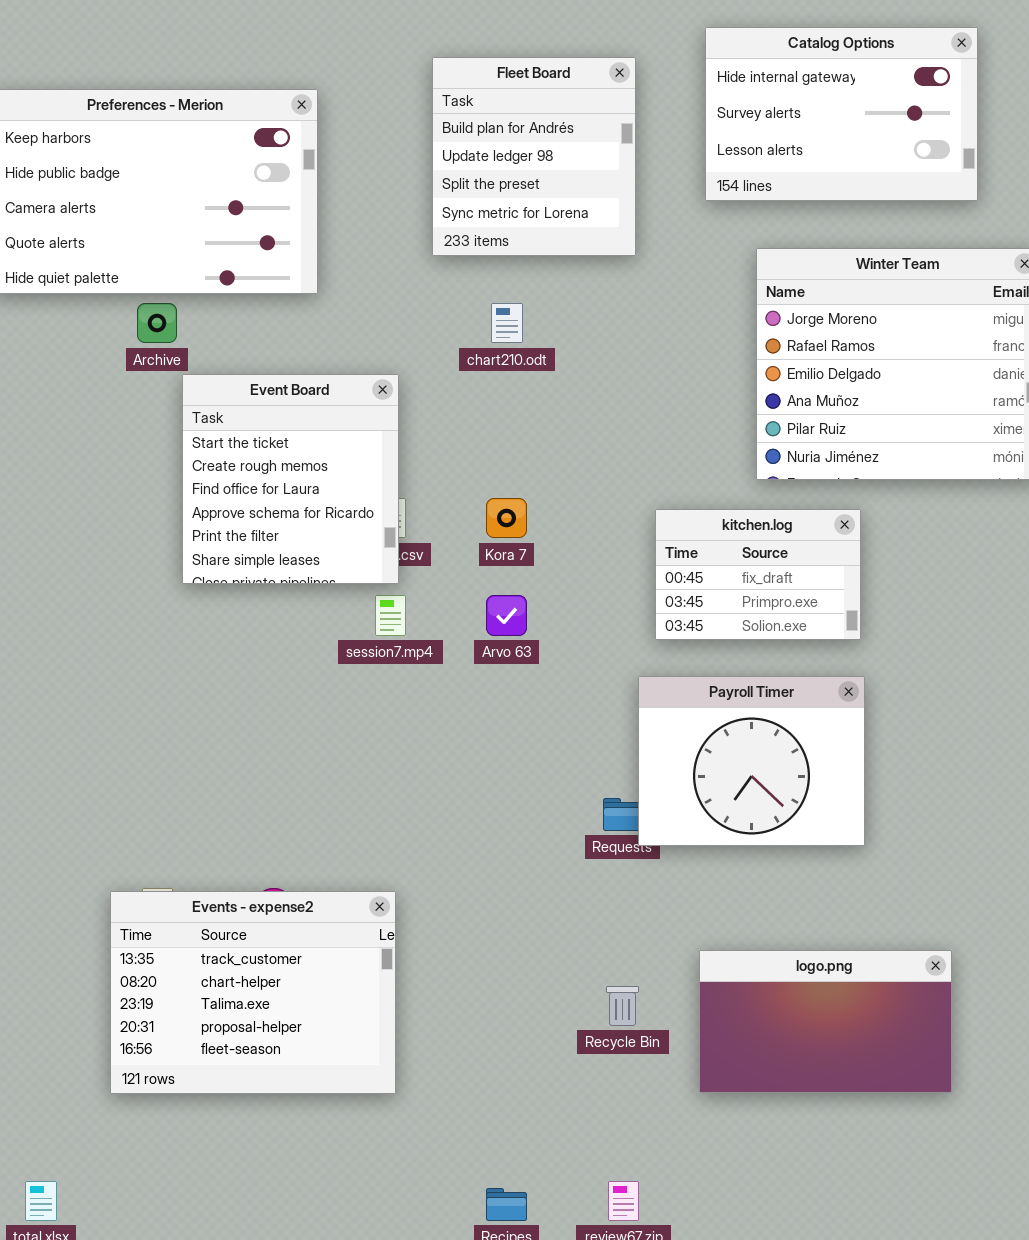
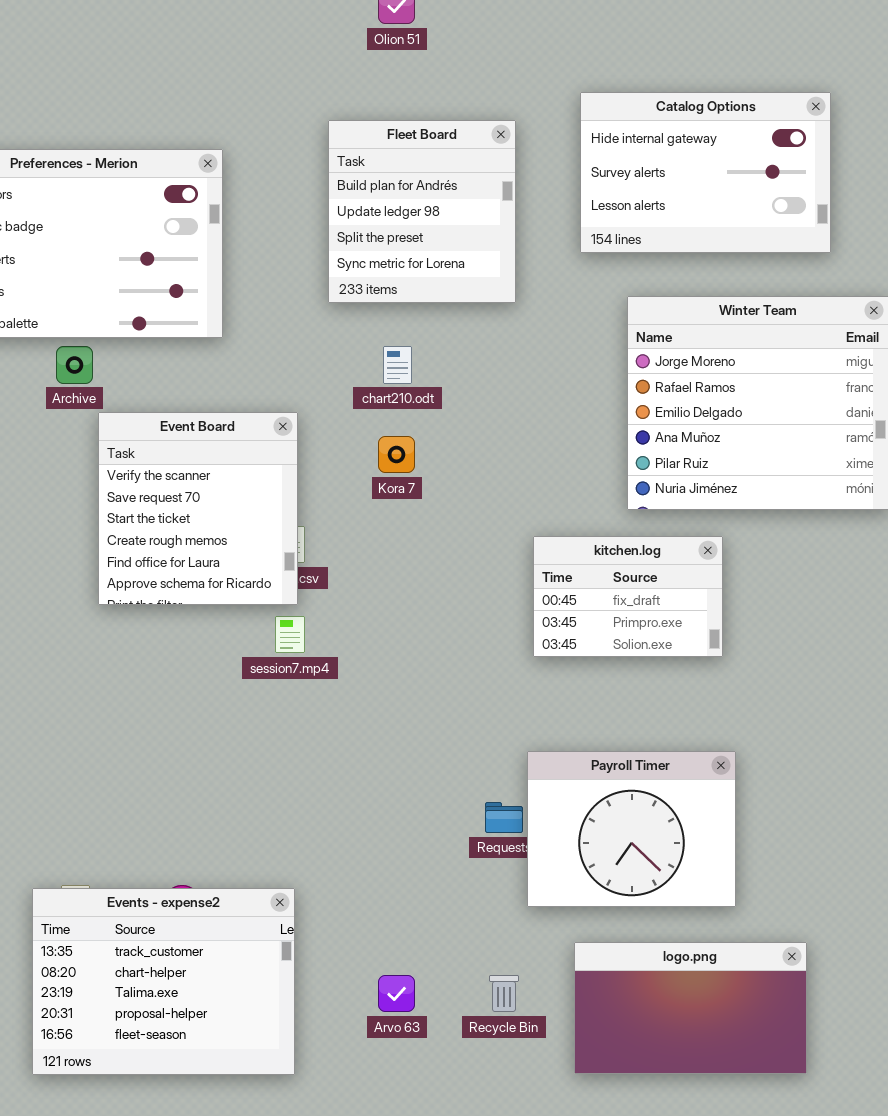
Event Board: [182,374,399,584] -> [98,412,298,605], scrolled up 2 rows
Kora 7: [486,498,527,538] -> [378,436,415,473], moved
Arvo 63: [486,595,527,636] -> [378,975,415,1012], moved
Payroll Timer: [638,676,865,846] -> [527,751,736,907], moved

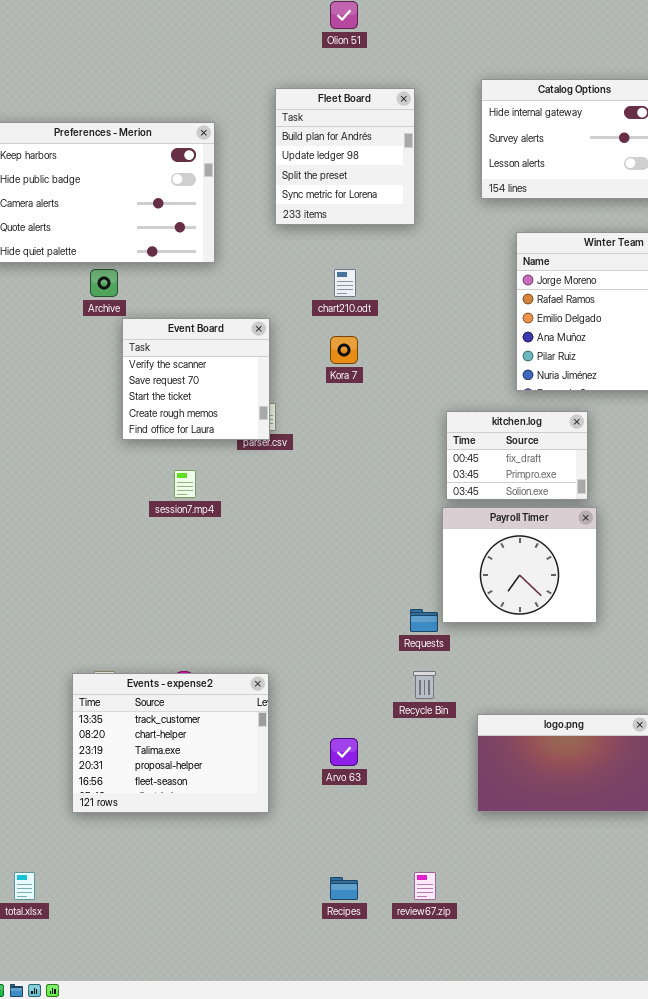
Fleet Board: [328,120,516,303] -> [275,88,415,225], moved
Event Board: [98,412,298,605] -> [122,318,270,440], resized
session7.mp4: [275,616,305,653] -> [174,470,196,498], moved
Payroll Timer: [527,751,736,907] -> [442,507,597,623], moved
Recycle Bin: [489,975,519,1012] -> [413,671,436,699], moved

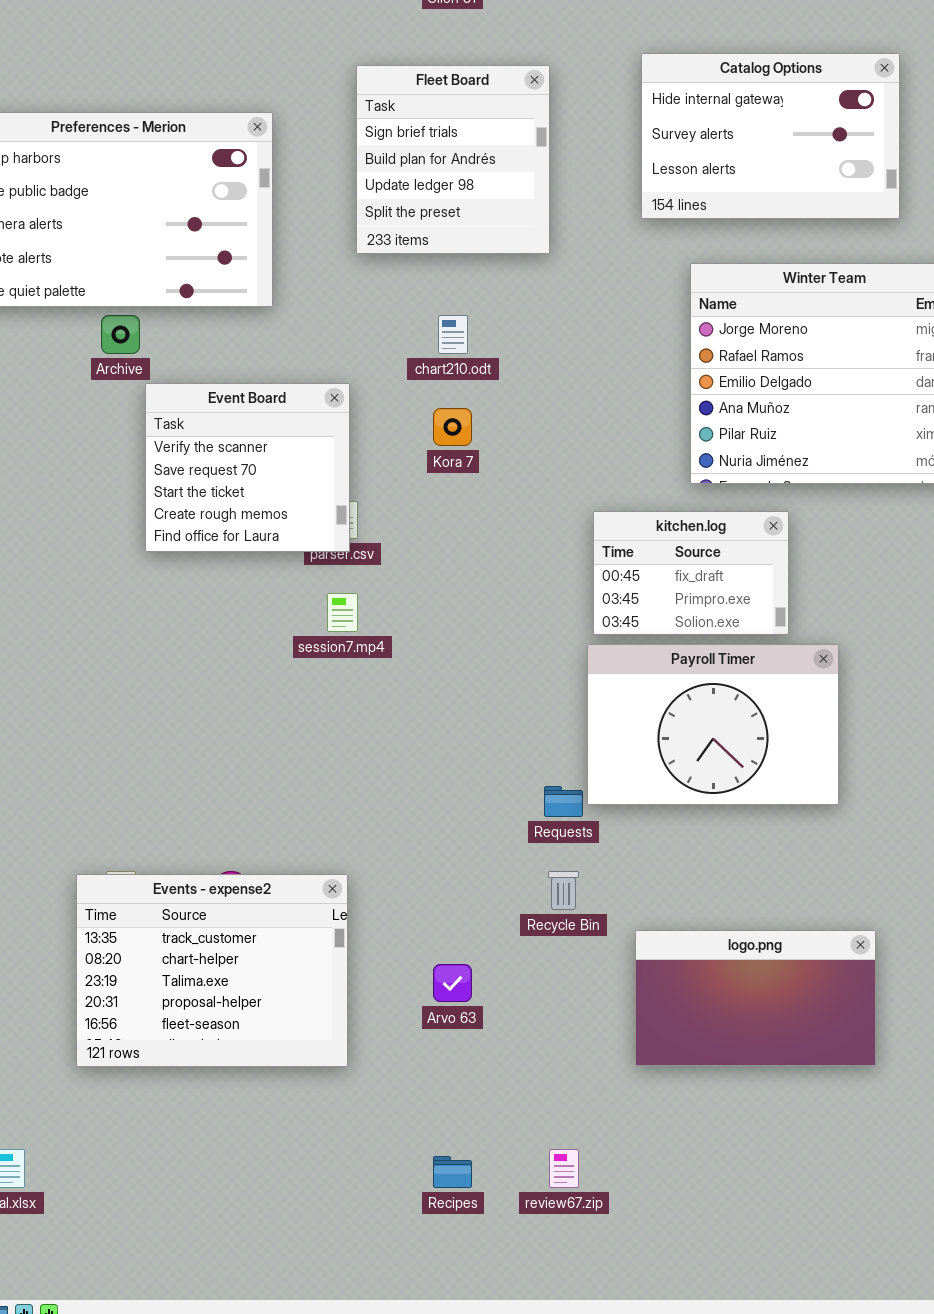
Fleet Board: [275,88,415,225] -> [356,65,550,254], scrolled up 1 row
session7.mp4: [174,470,196,498] -> [327,593,358,632], moved
Payroll Timer: [442,507,597,623] -> [587,644,839,805], resized

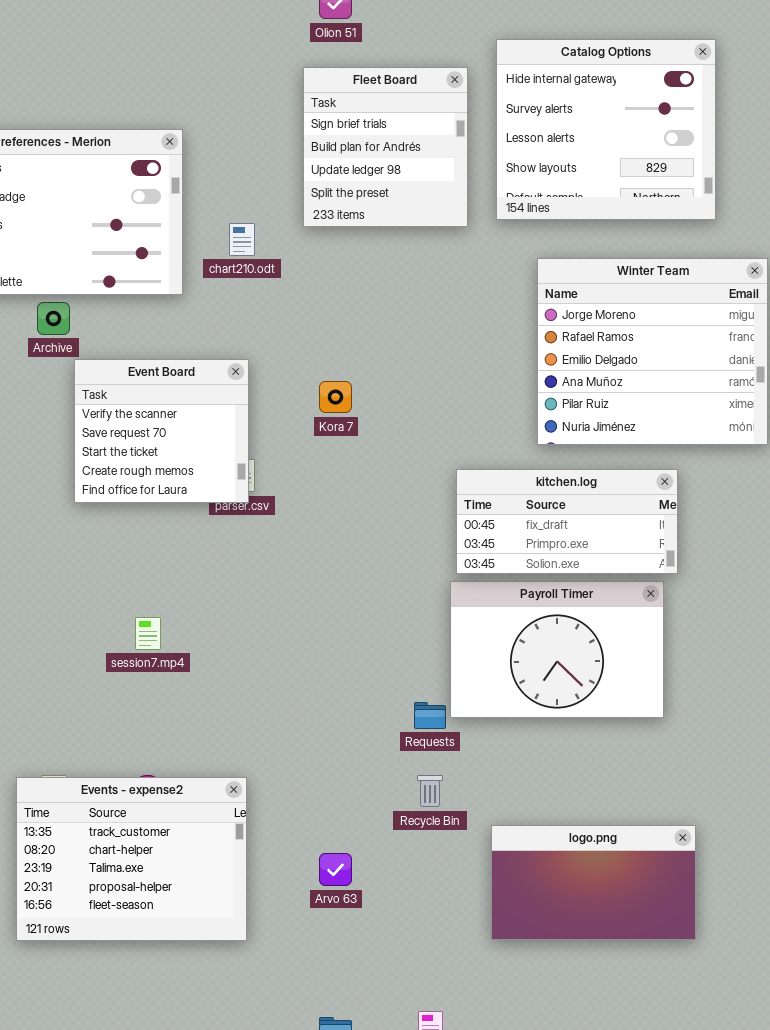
Catalog Options: [641,53,900,219] -> [496,39,716,220], resized
Fleet Board: [356,65,550,254] -> [303,67,468,227], moved
chart210.odt: [438,315,468,354] -> [229,223,255,256], moved
kitchen.log: [593,511,789,635] -> [456,469,678,574], resized
session7.mp4: [327,593,358,632] -> [135,617,161,650], moved

